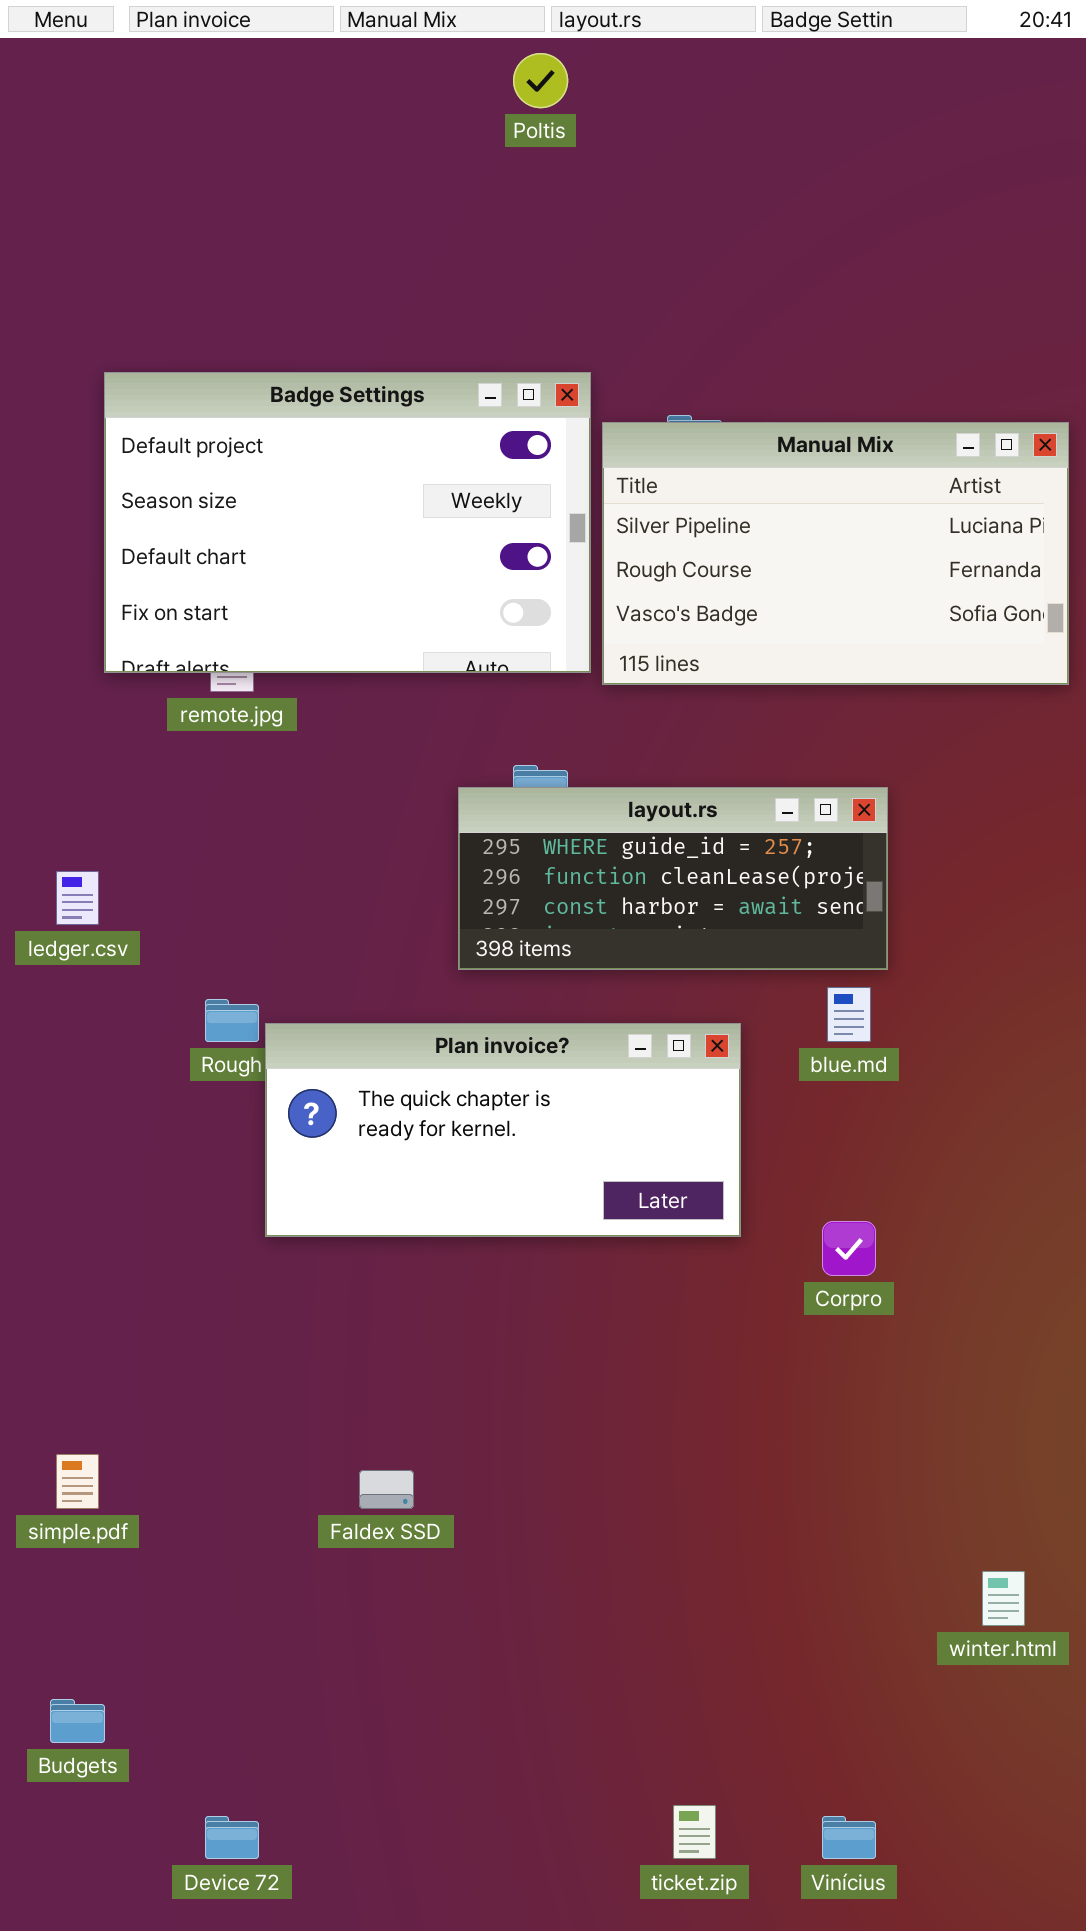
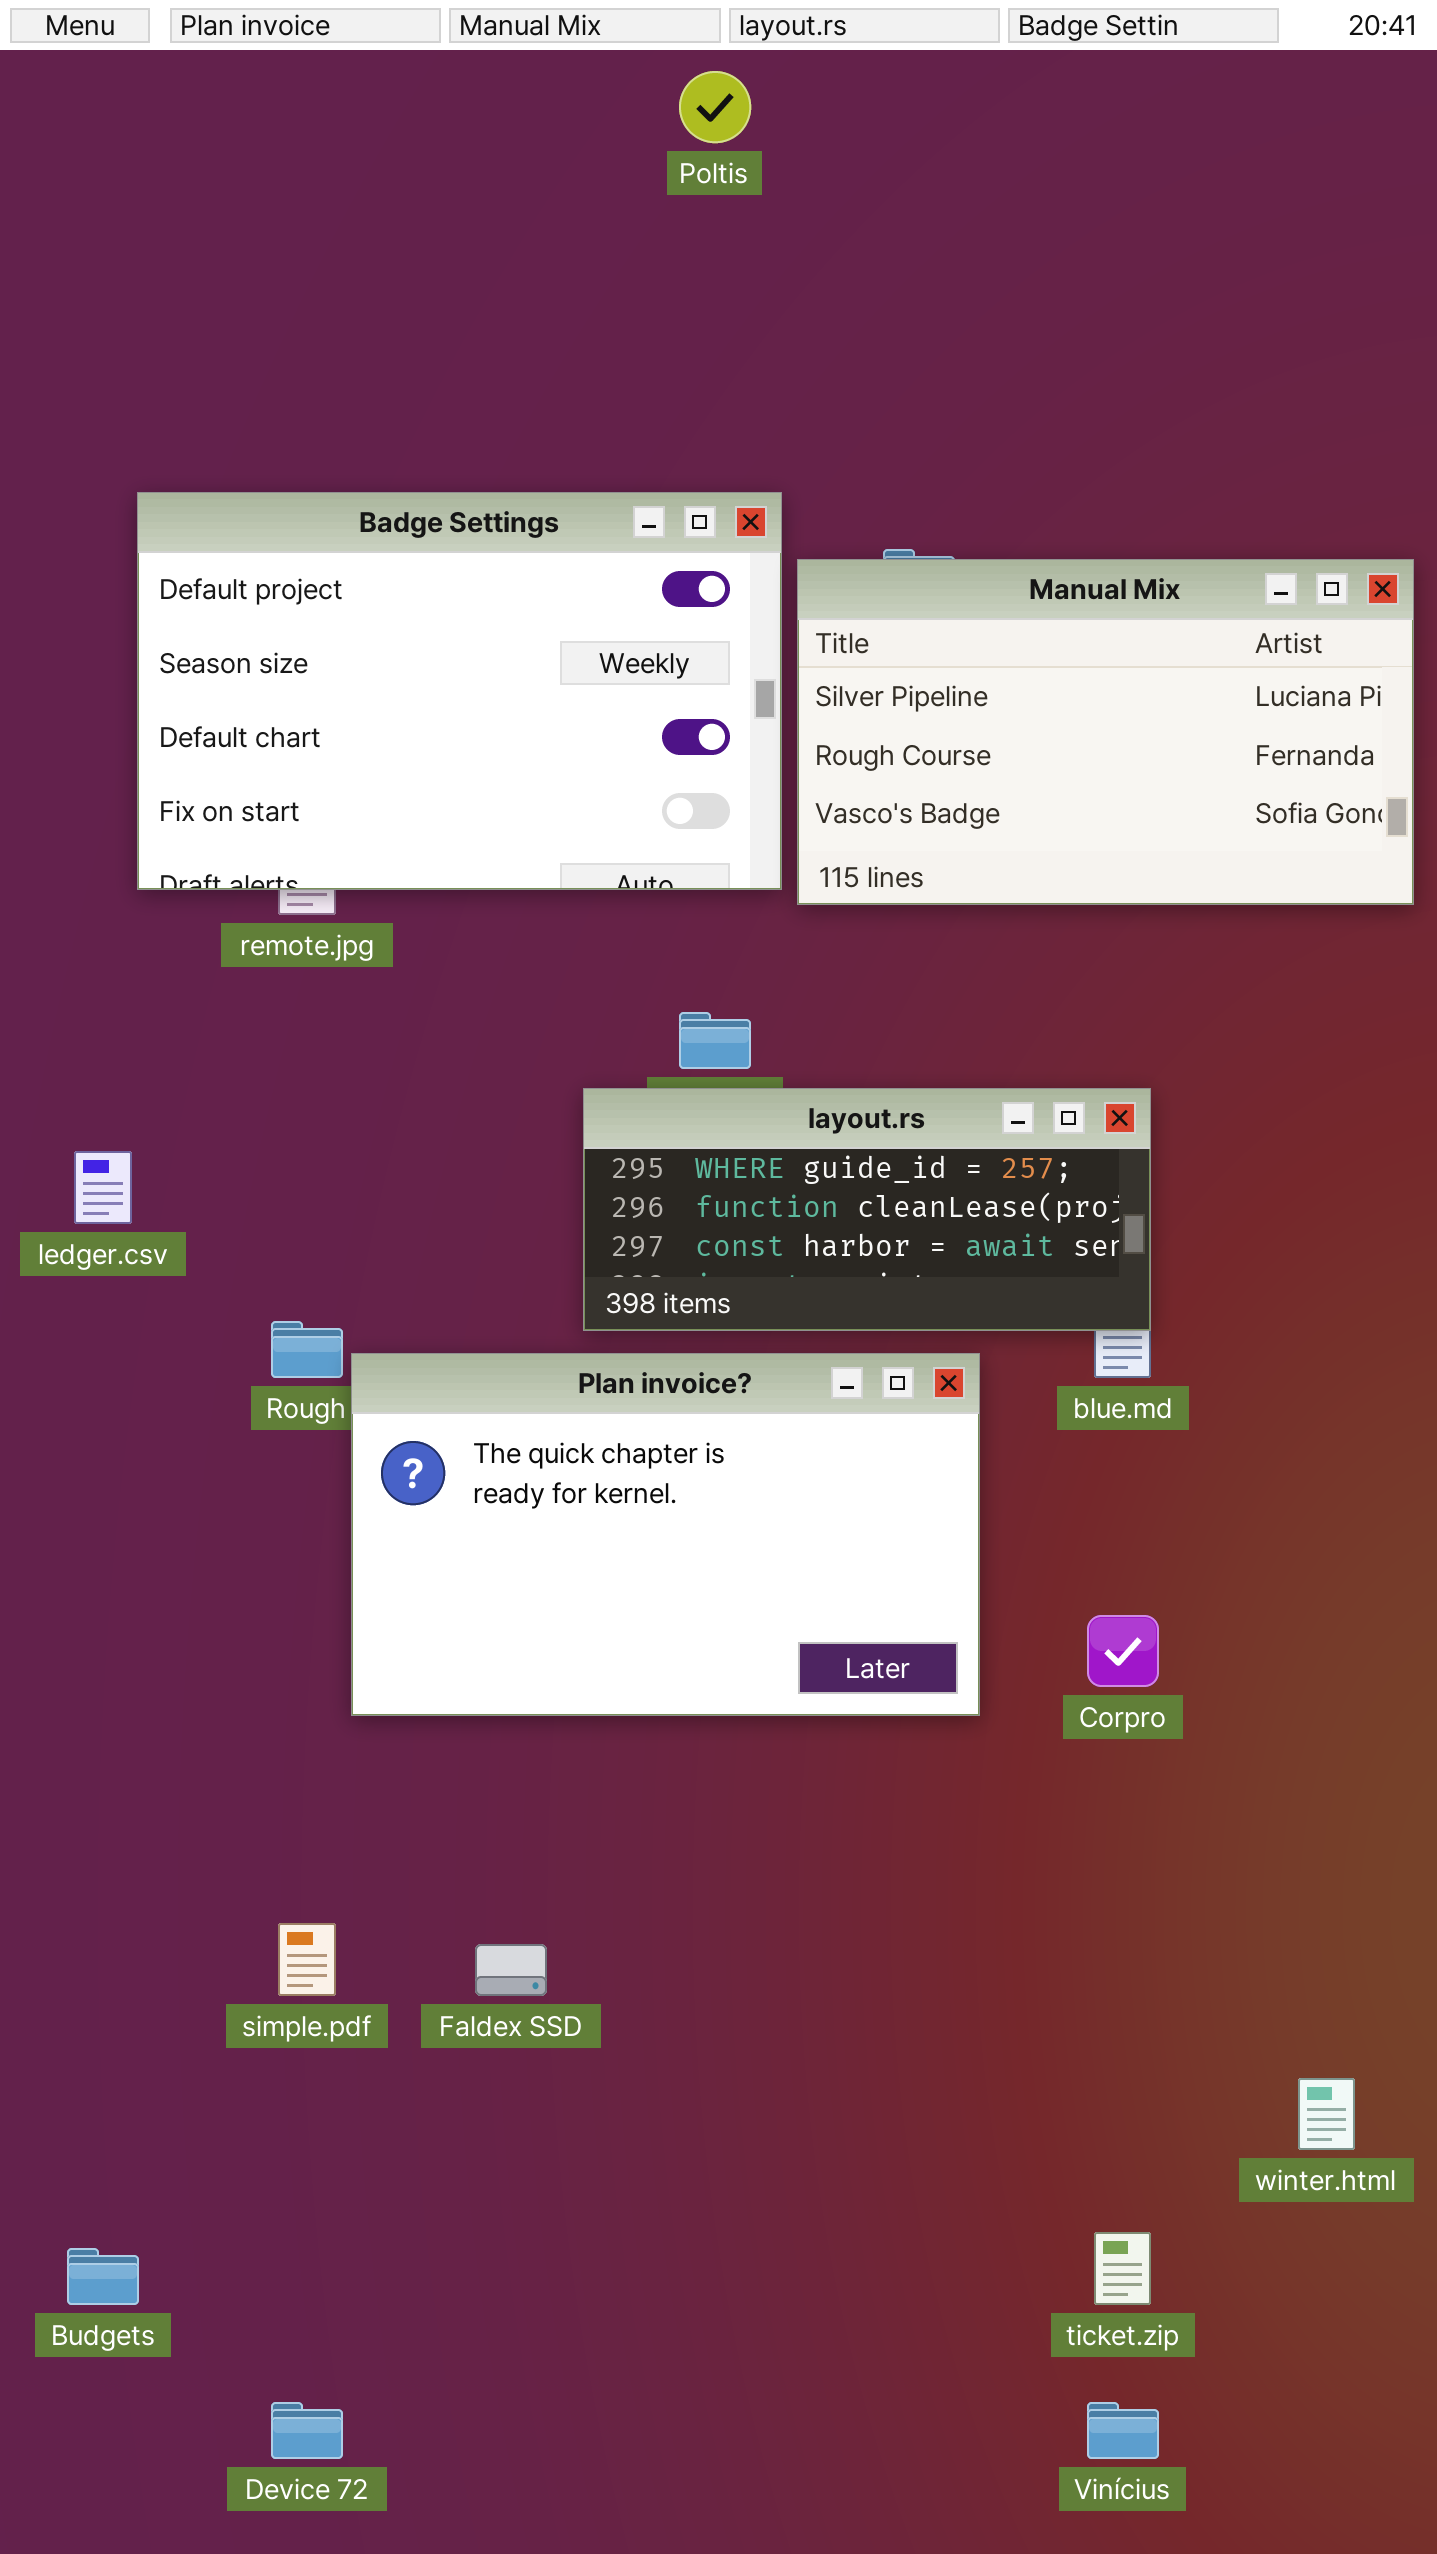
layout.rs: [458,787,888,970] -> [583,1088,1151,1331], moved
Plan invoice?: [265,1023,741,1237] -> [351,1353,980,1716], resized
simple.pdf: [56,1454,99,1509] -> [278,1923,336,1996], moved
ticket.zip: [673,1805,716,1859] -> [1094,2232,1151,2305], moved

